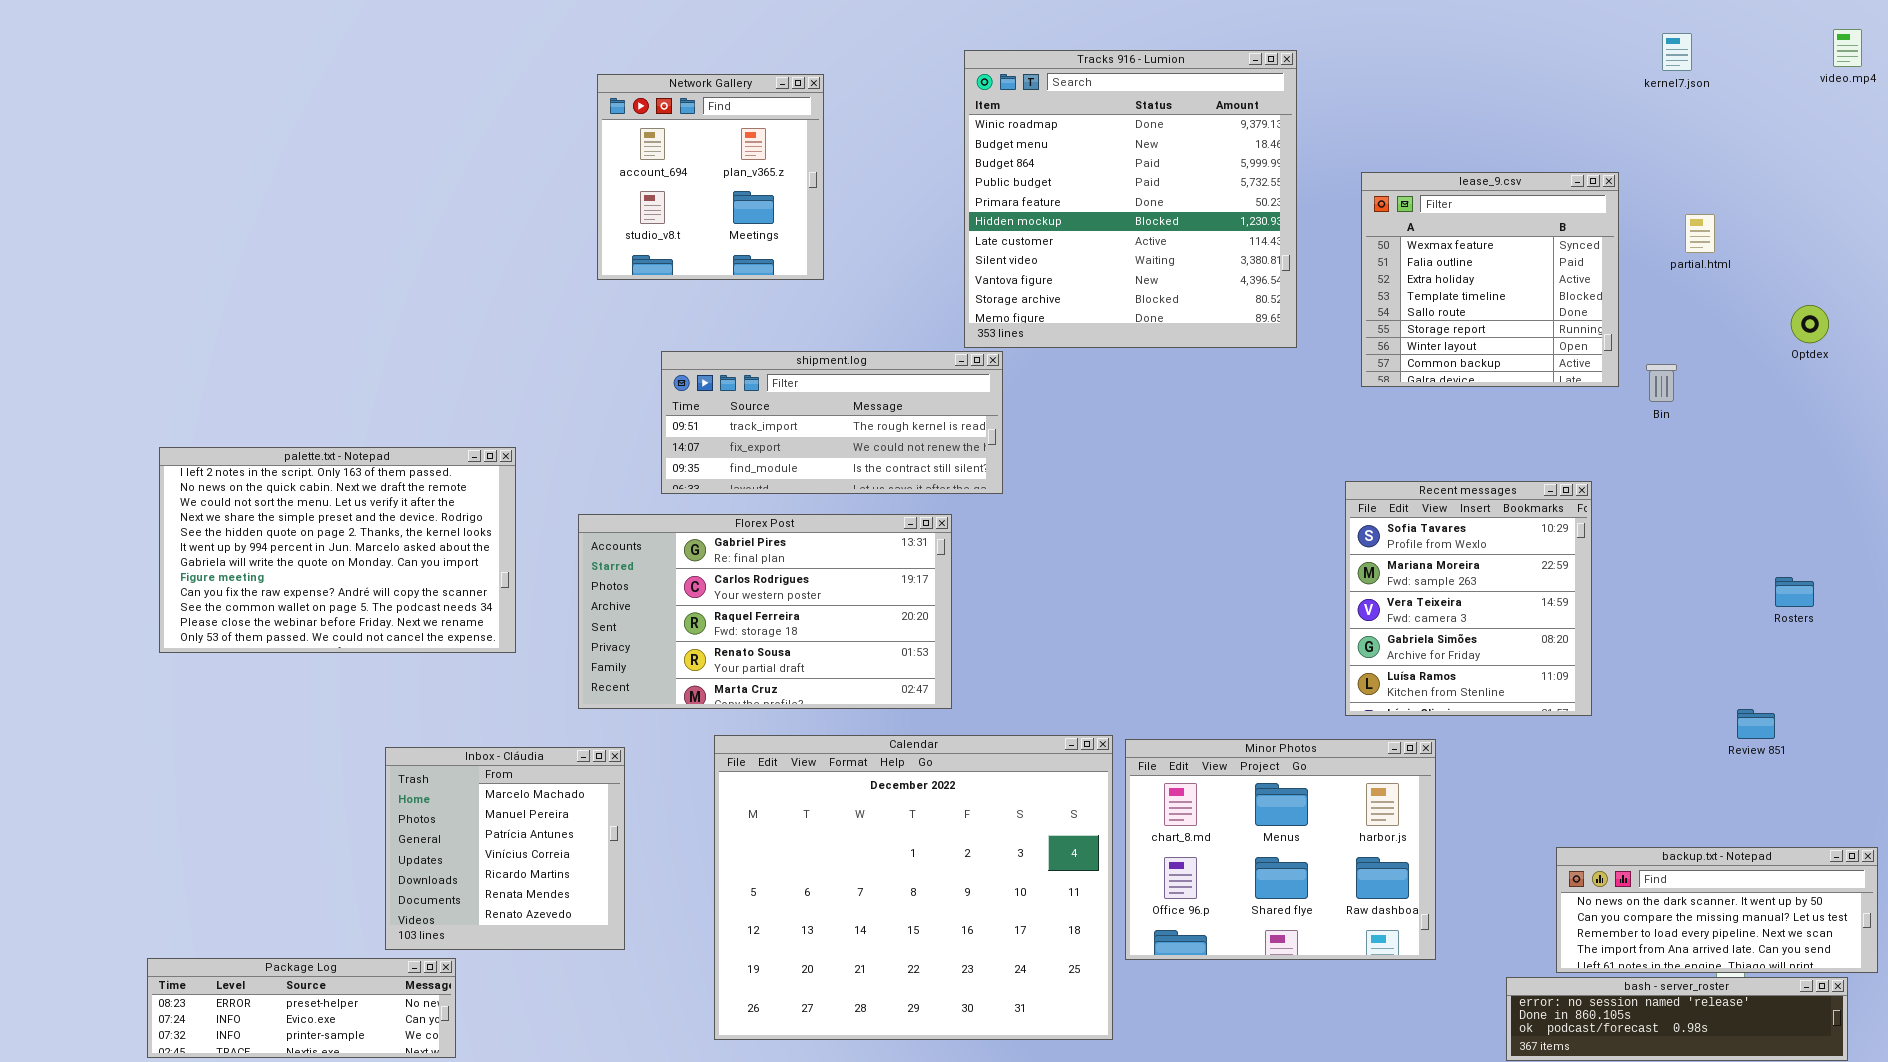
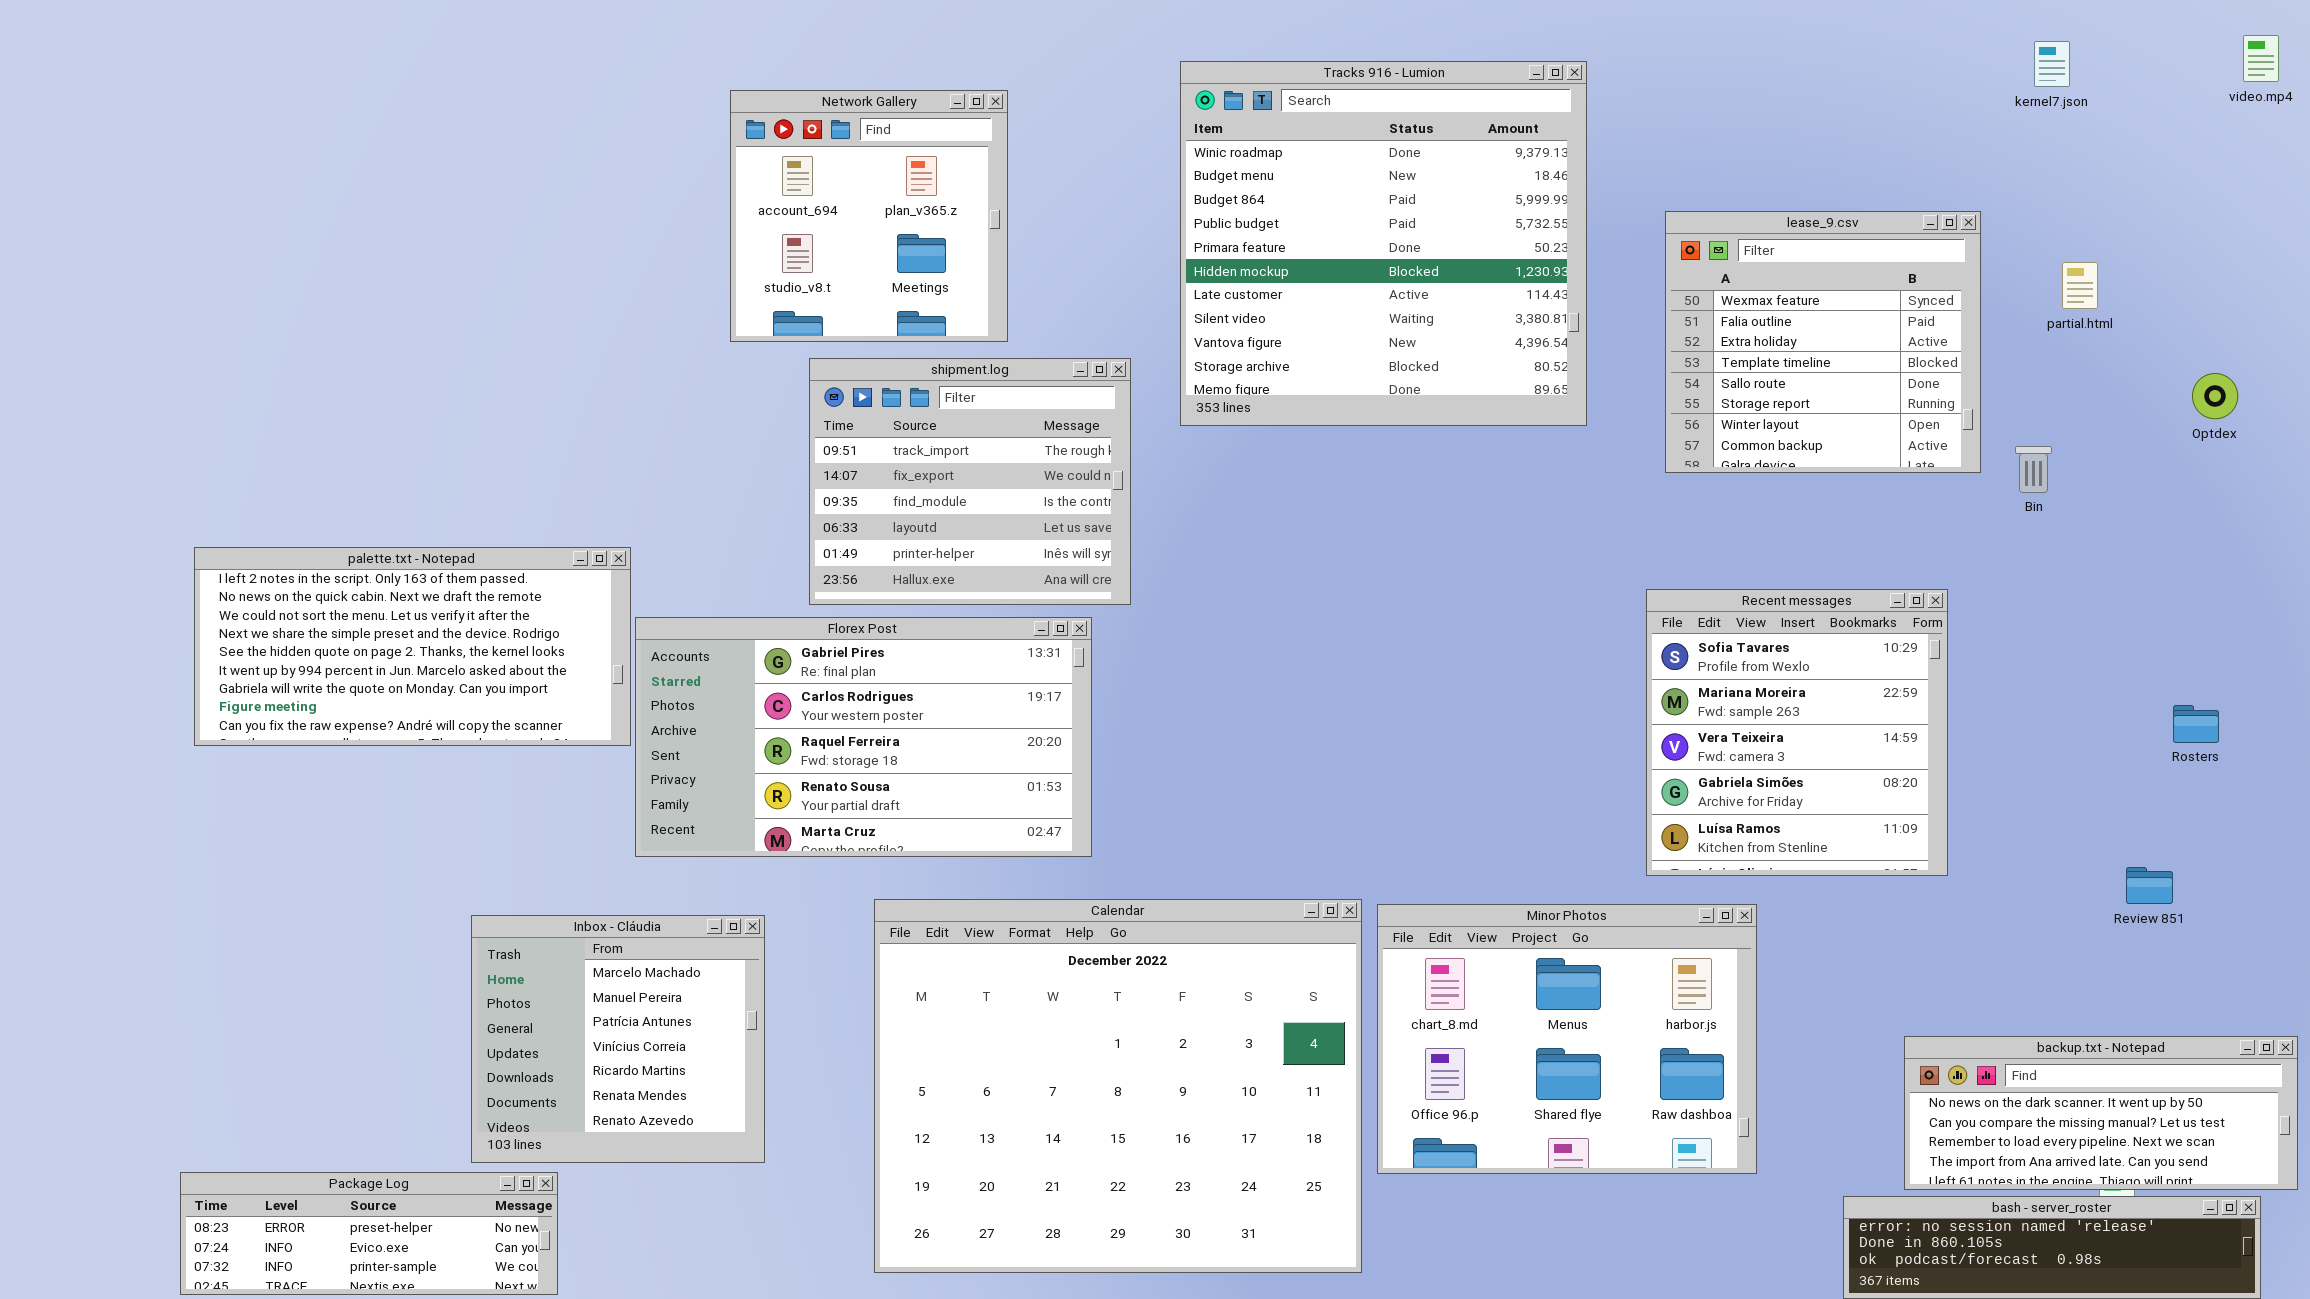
shipment.log: [661,351,1003,494] -> [809,358,1131,605], resized
palette.txt - Notepad: [159,447,516,653] -> [194,547,631,746], resized
Florex Post: [578,514,952,709] -> [635,617,1092,857], moved

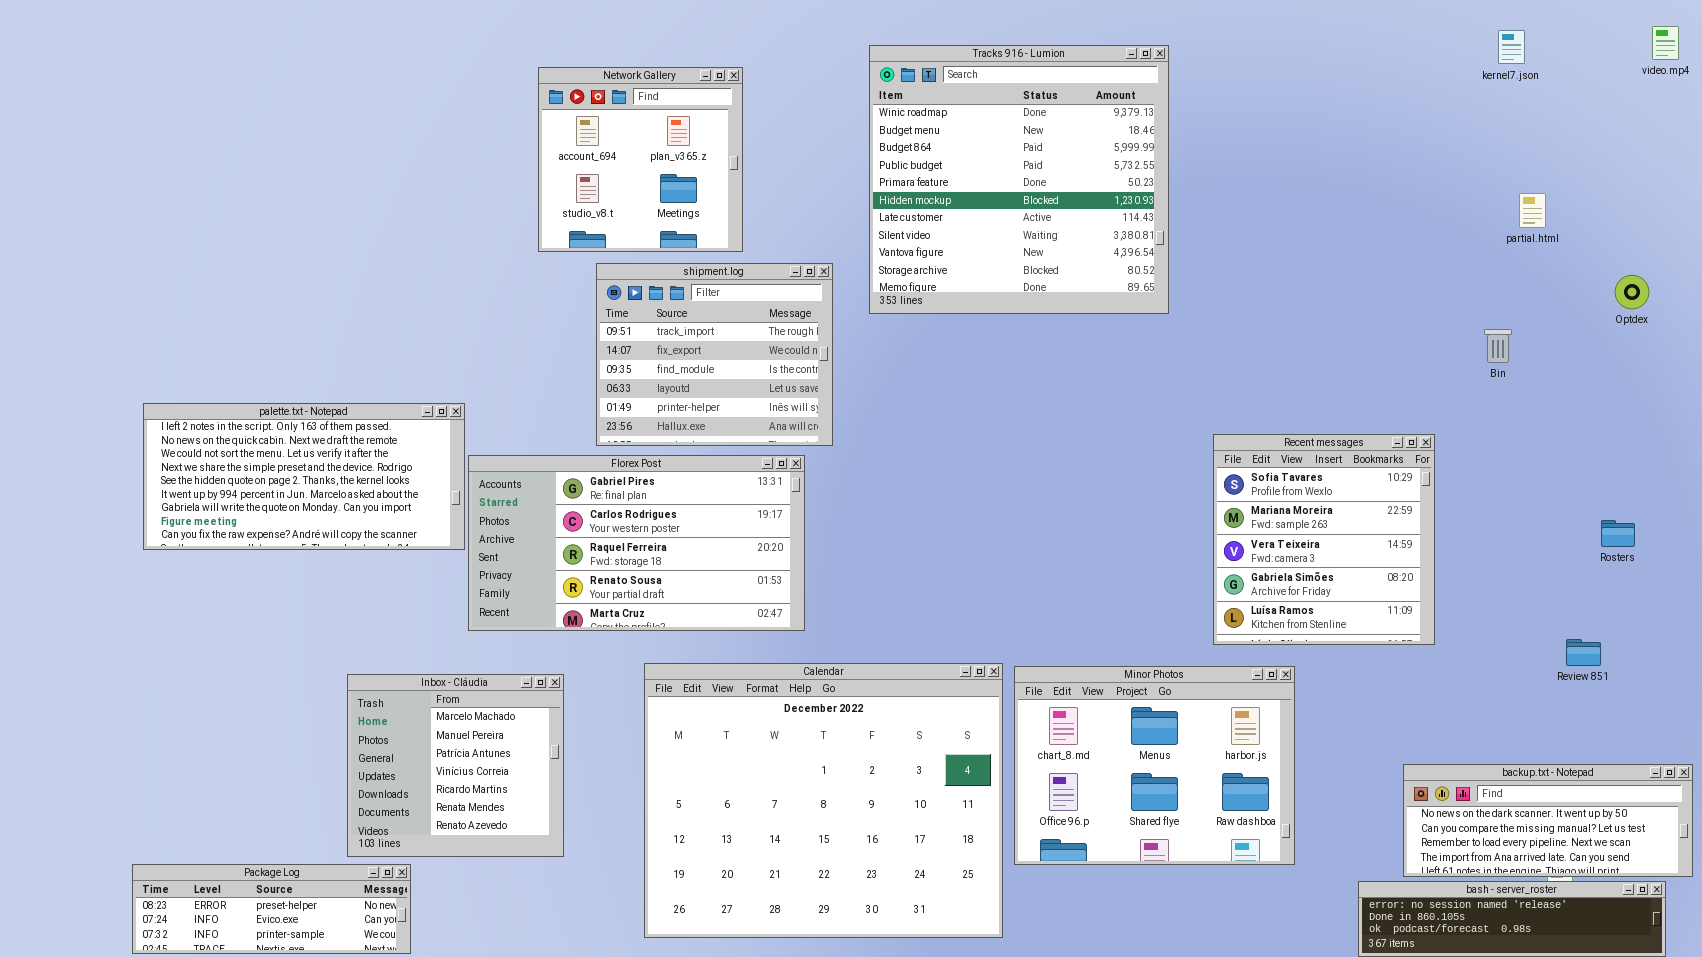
lease_9.csv: [1665,211,1981,473] -> none, closed

